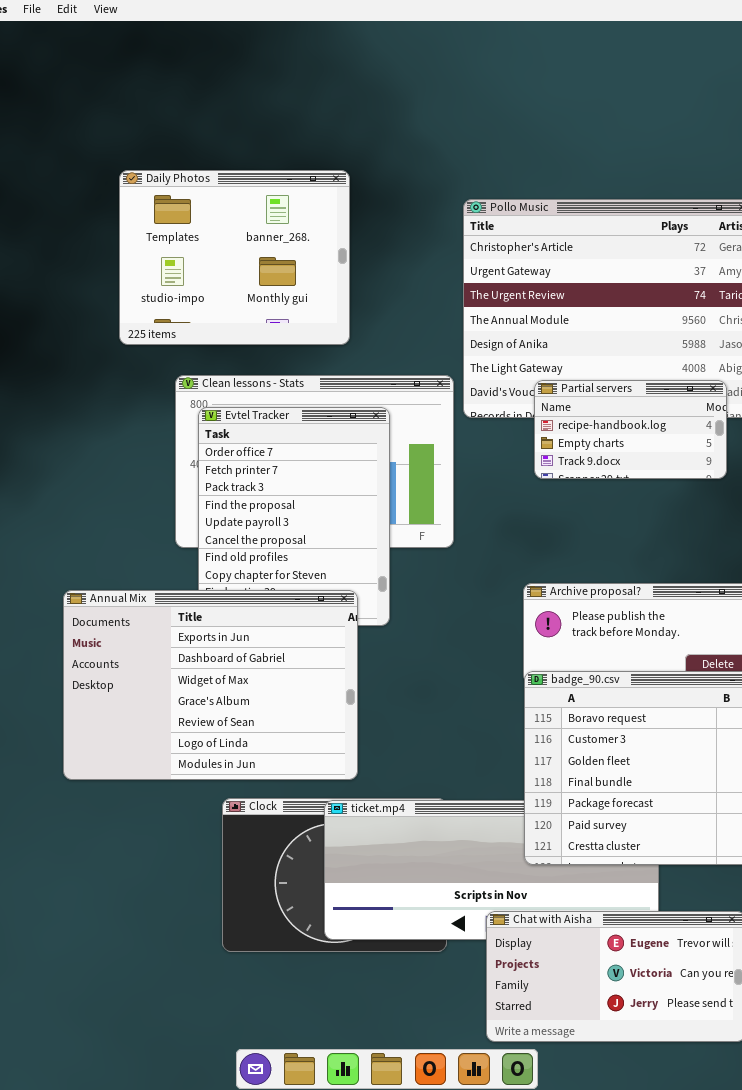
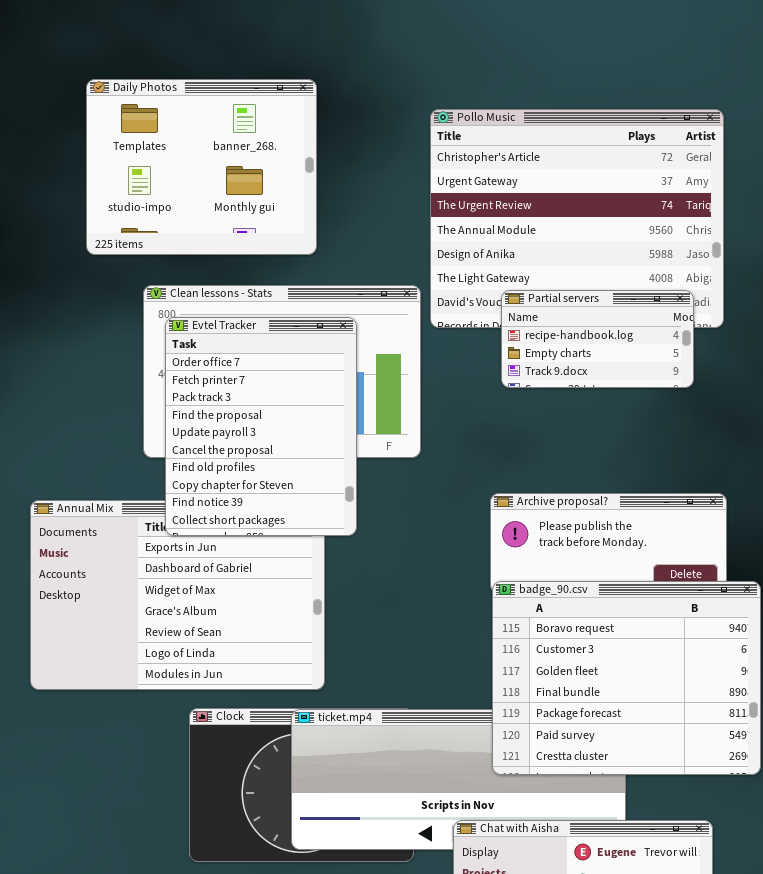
Evtel Tracker: [198,407,390,626] -> [165,317,357,536], raised

